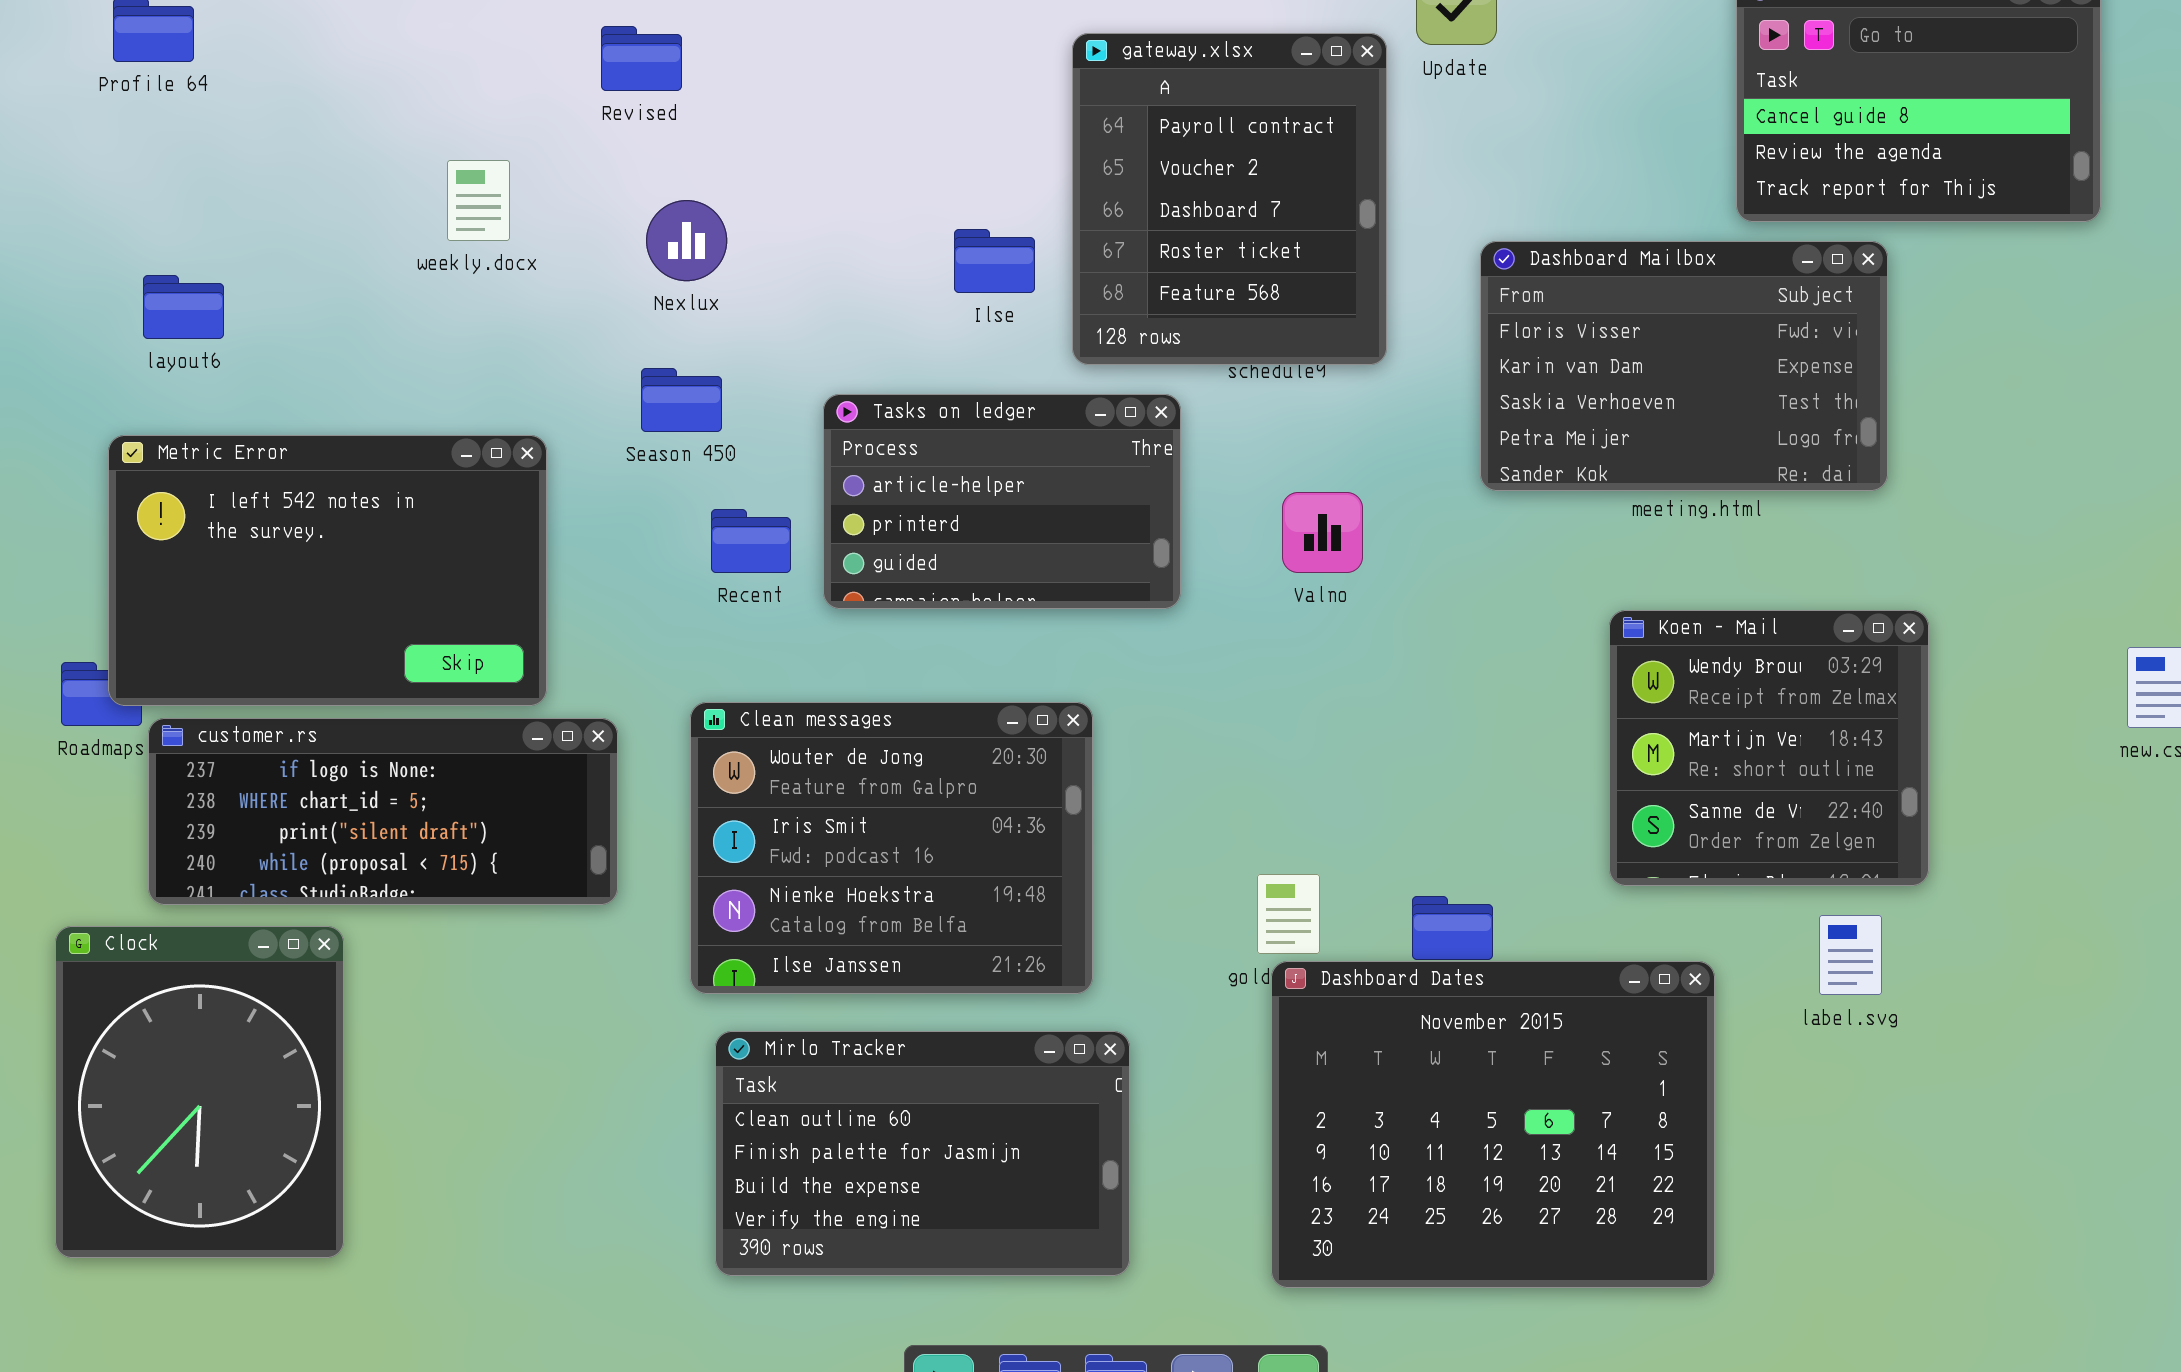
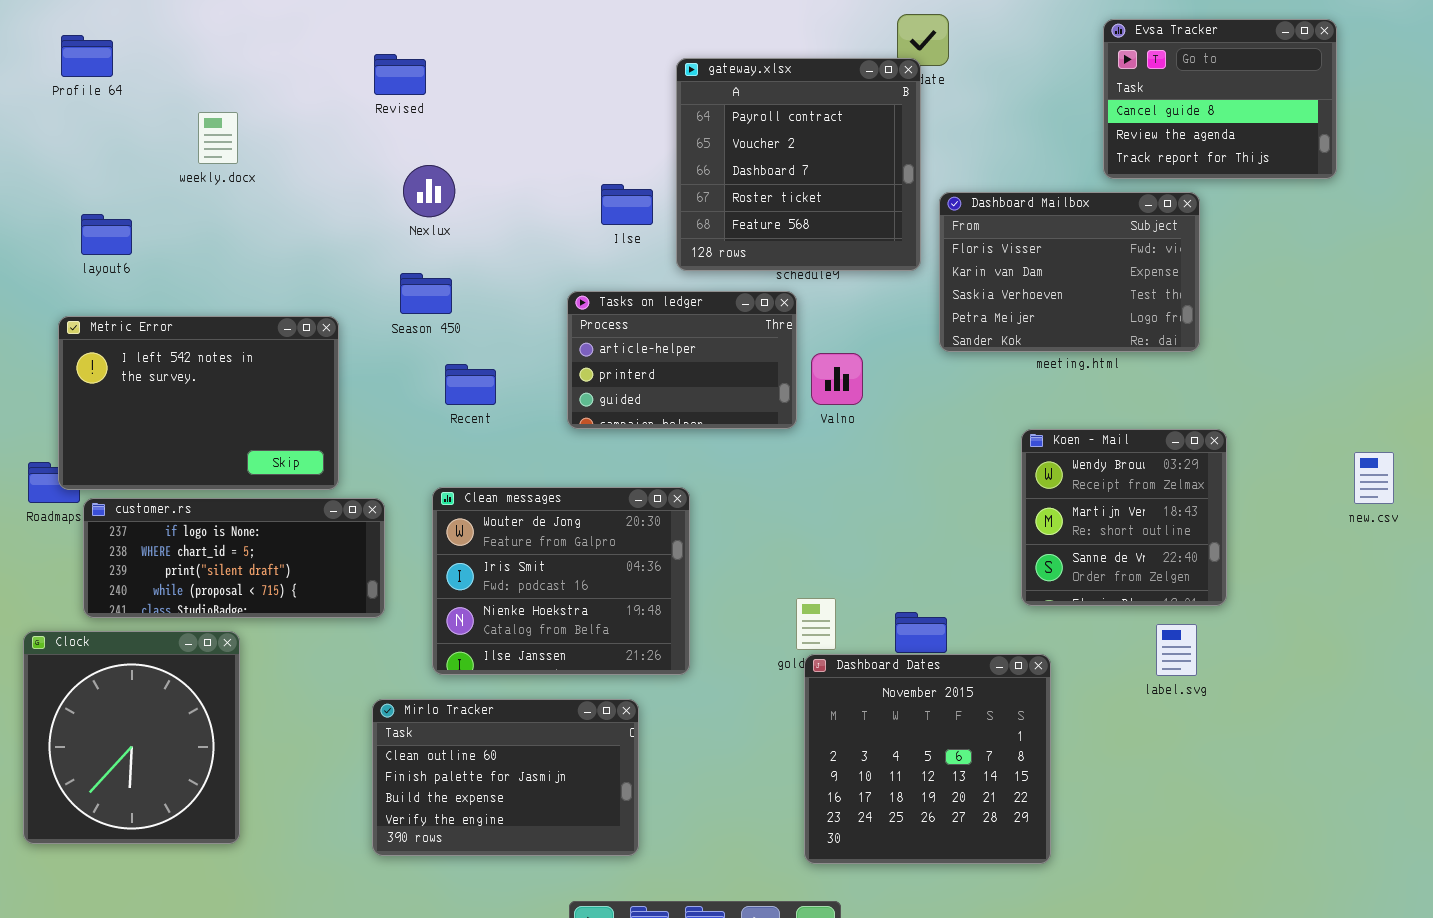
gateway.xlsx: [1072,33,1387,365] -> [676,58,921,271], resized
weekly.docx: [447,160,510,241] -> [198,112,238,164], moved
Tasks on ledger: [823,394,1181,609] -> [567,291,797,429], moved
Clock: [55,926,344,1258] -> [23,631,240,844], resized
Dashboard Dates: [1271,961,1715,1288] -> [804,654,1051,864], resized
Mirlo Tracker: [715,1031,1130,1276] -> [372,699,639,856], moved

